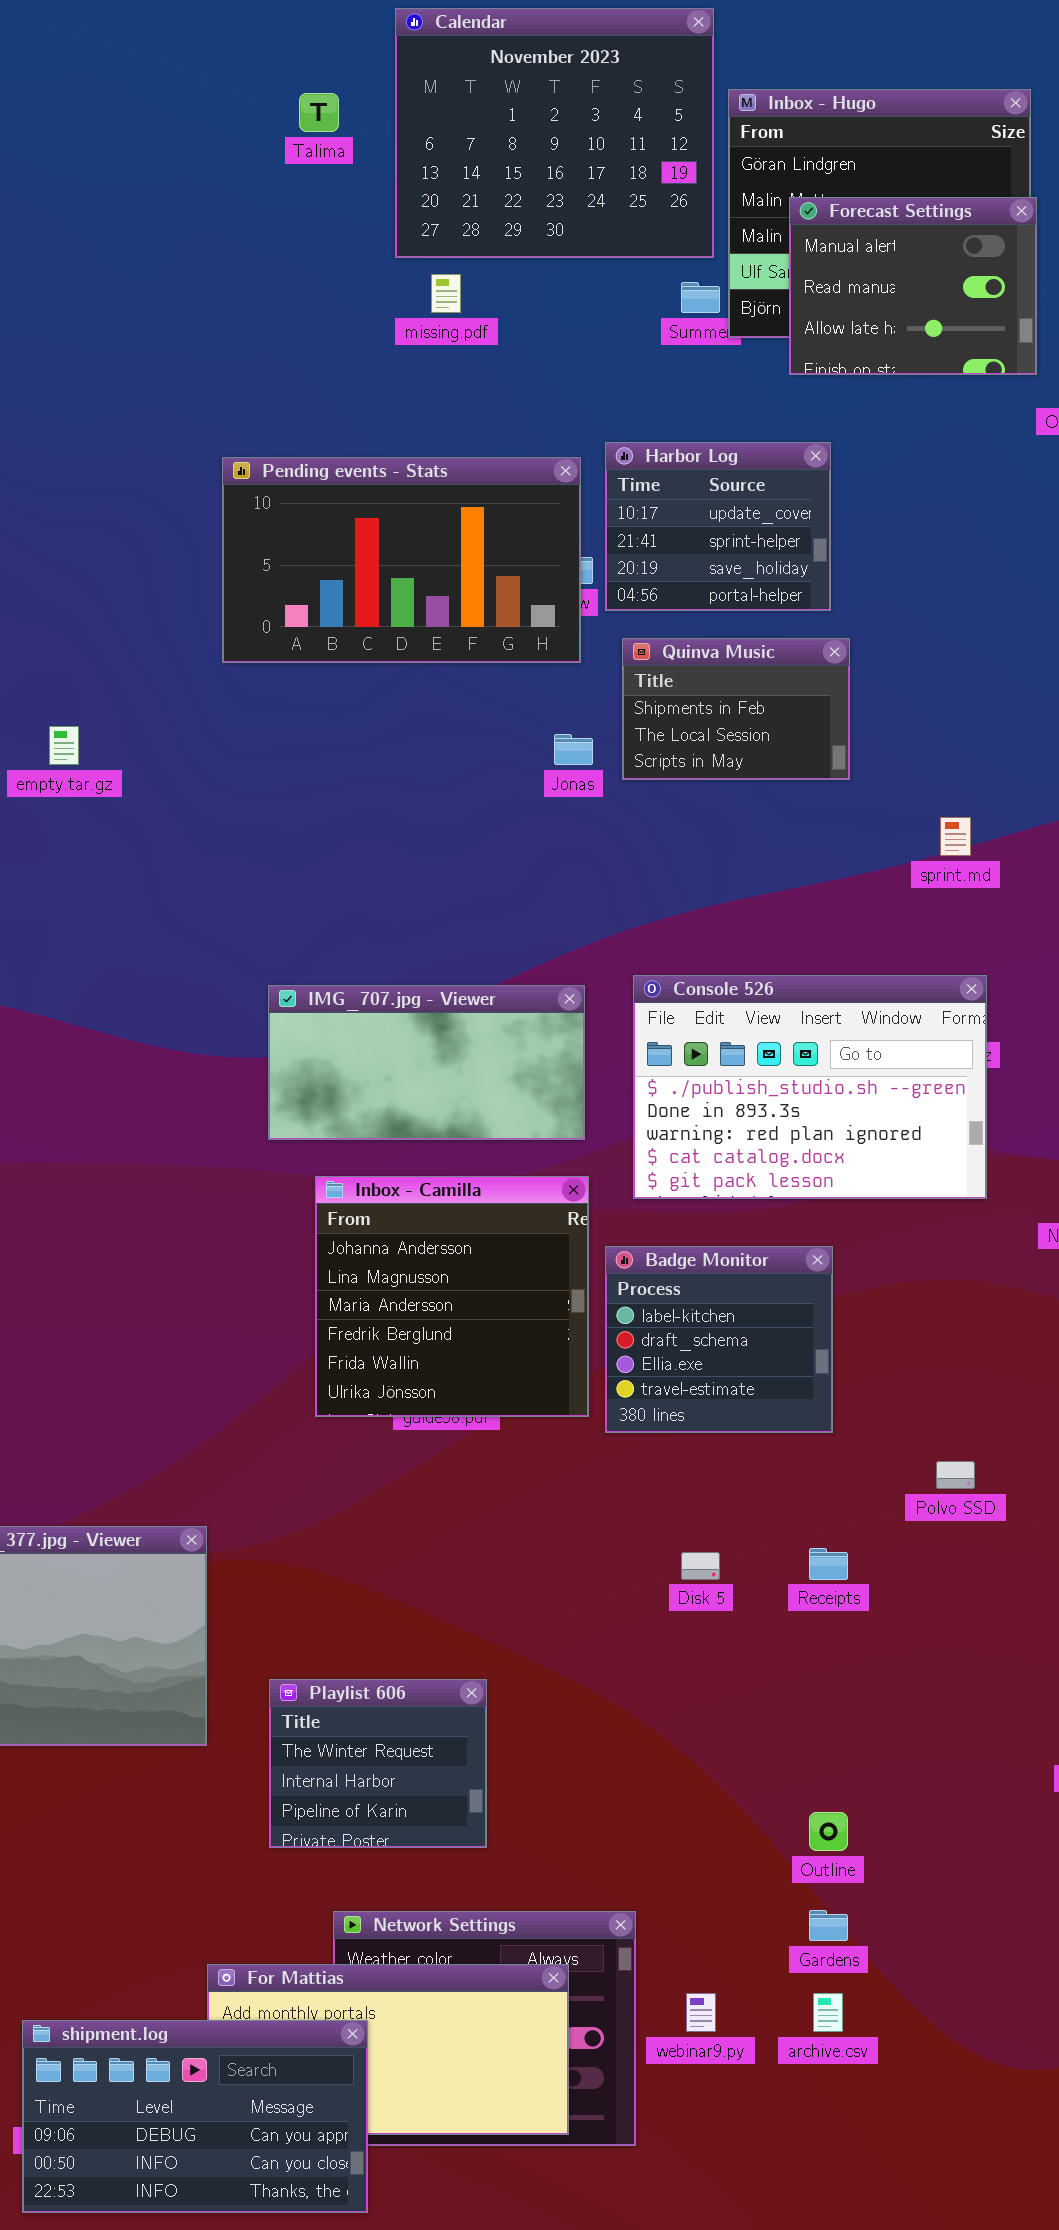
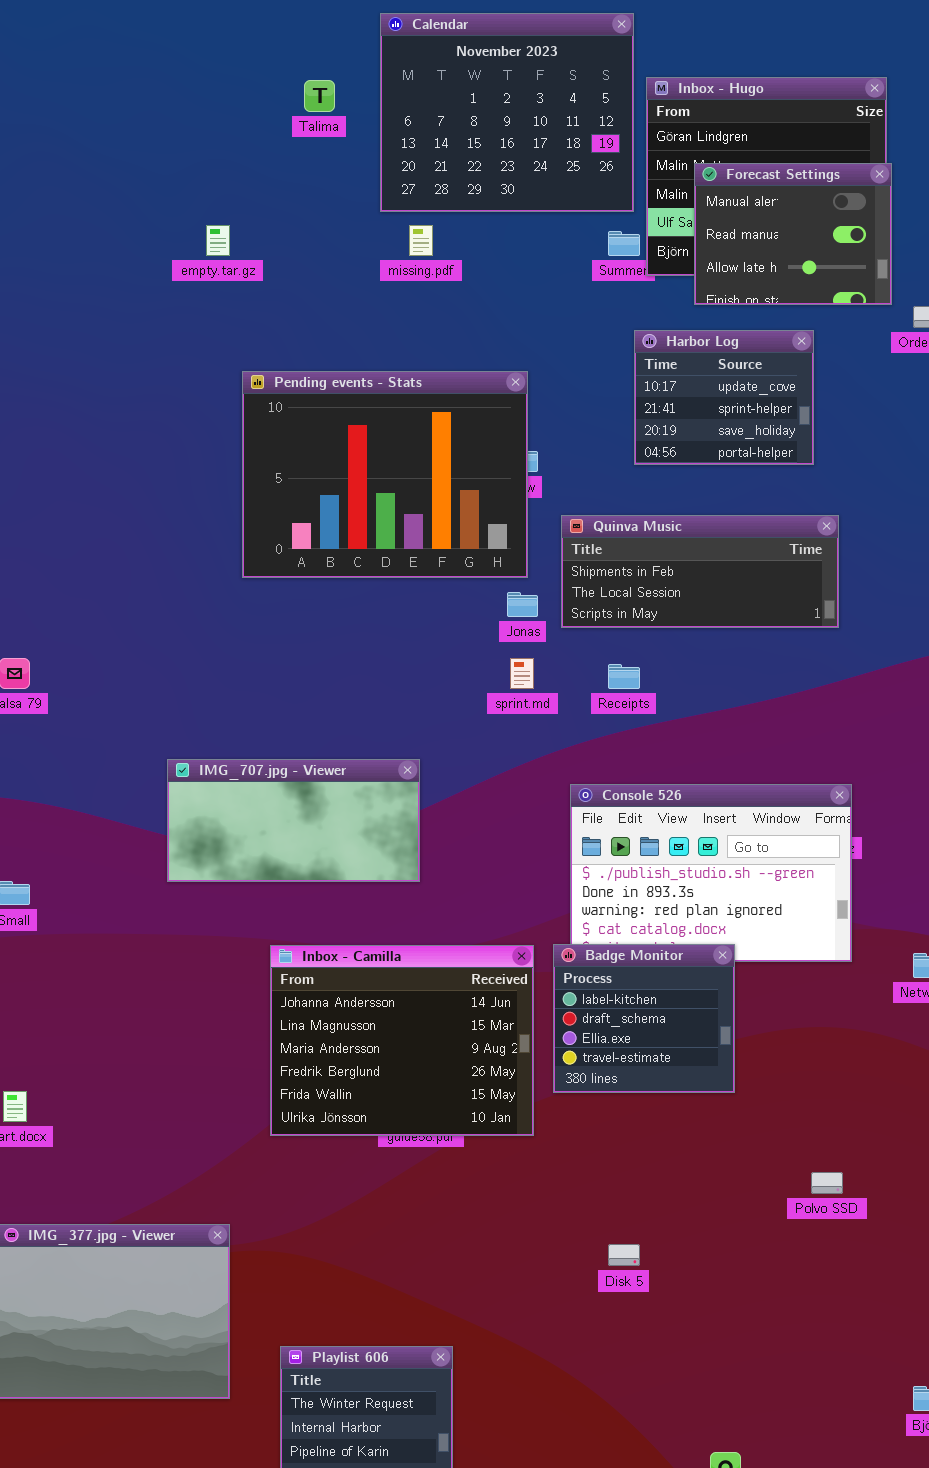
Harbor Log: [605,442,831,611] -> [634,330,814,465], moved
Pending events - Stats: [222,457,581,663] -> [242,371,528,578], resized
Quinva Music: [622,638,850,780] -> [561,515,839,628], resized
empty.tar.gz: [49,726,79,765] -> [206,225,230,256], moved
sprint.md: [940,817,971,856] -> [510,658,534,689], moved
IMG_707.jpg - Viewer: [268,985,585,1140] -> [167,759,420,882], moved
Inbox - Camilla: [315,1176,589,1417] -> [270,945,534,1136], resized
Badge Monitor: [605,1246,833,1433] -> [553,944,735,1093], moved
Receipts: [809,1548,848,1580] -> [608,664,640,689], moved

